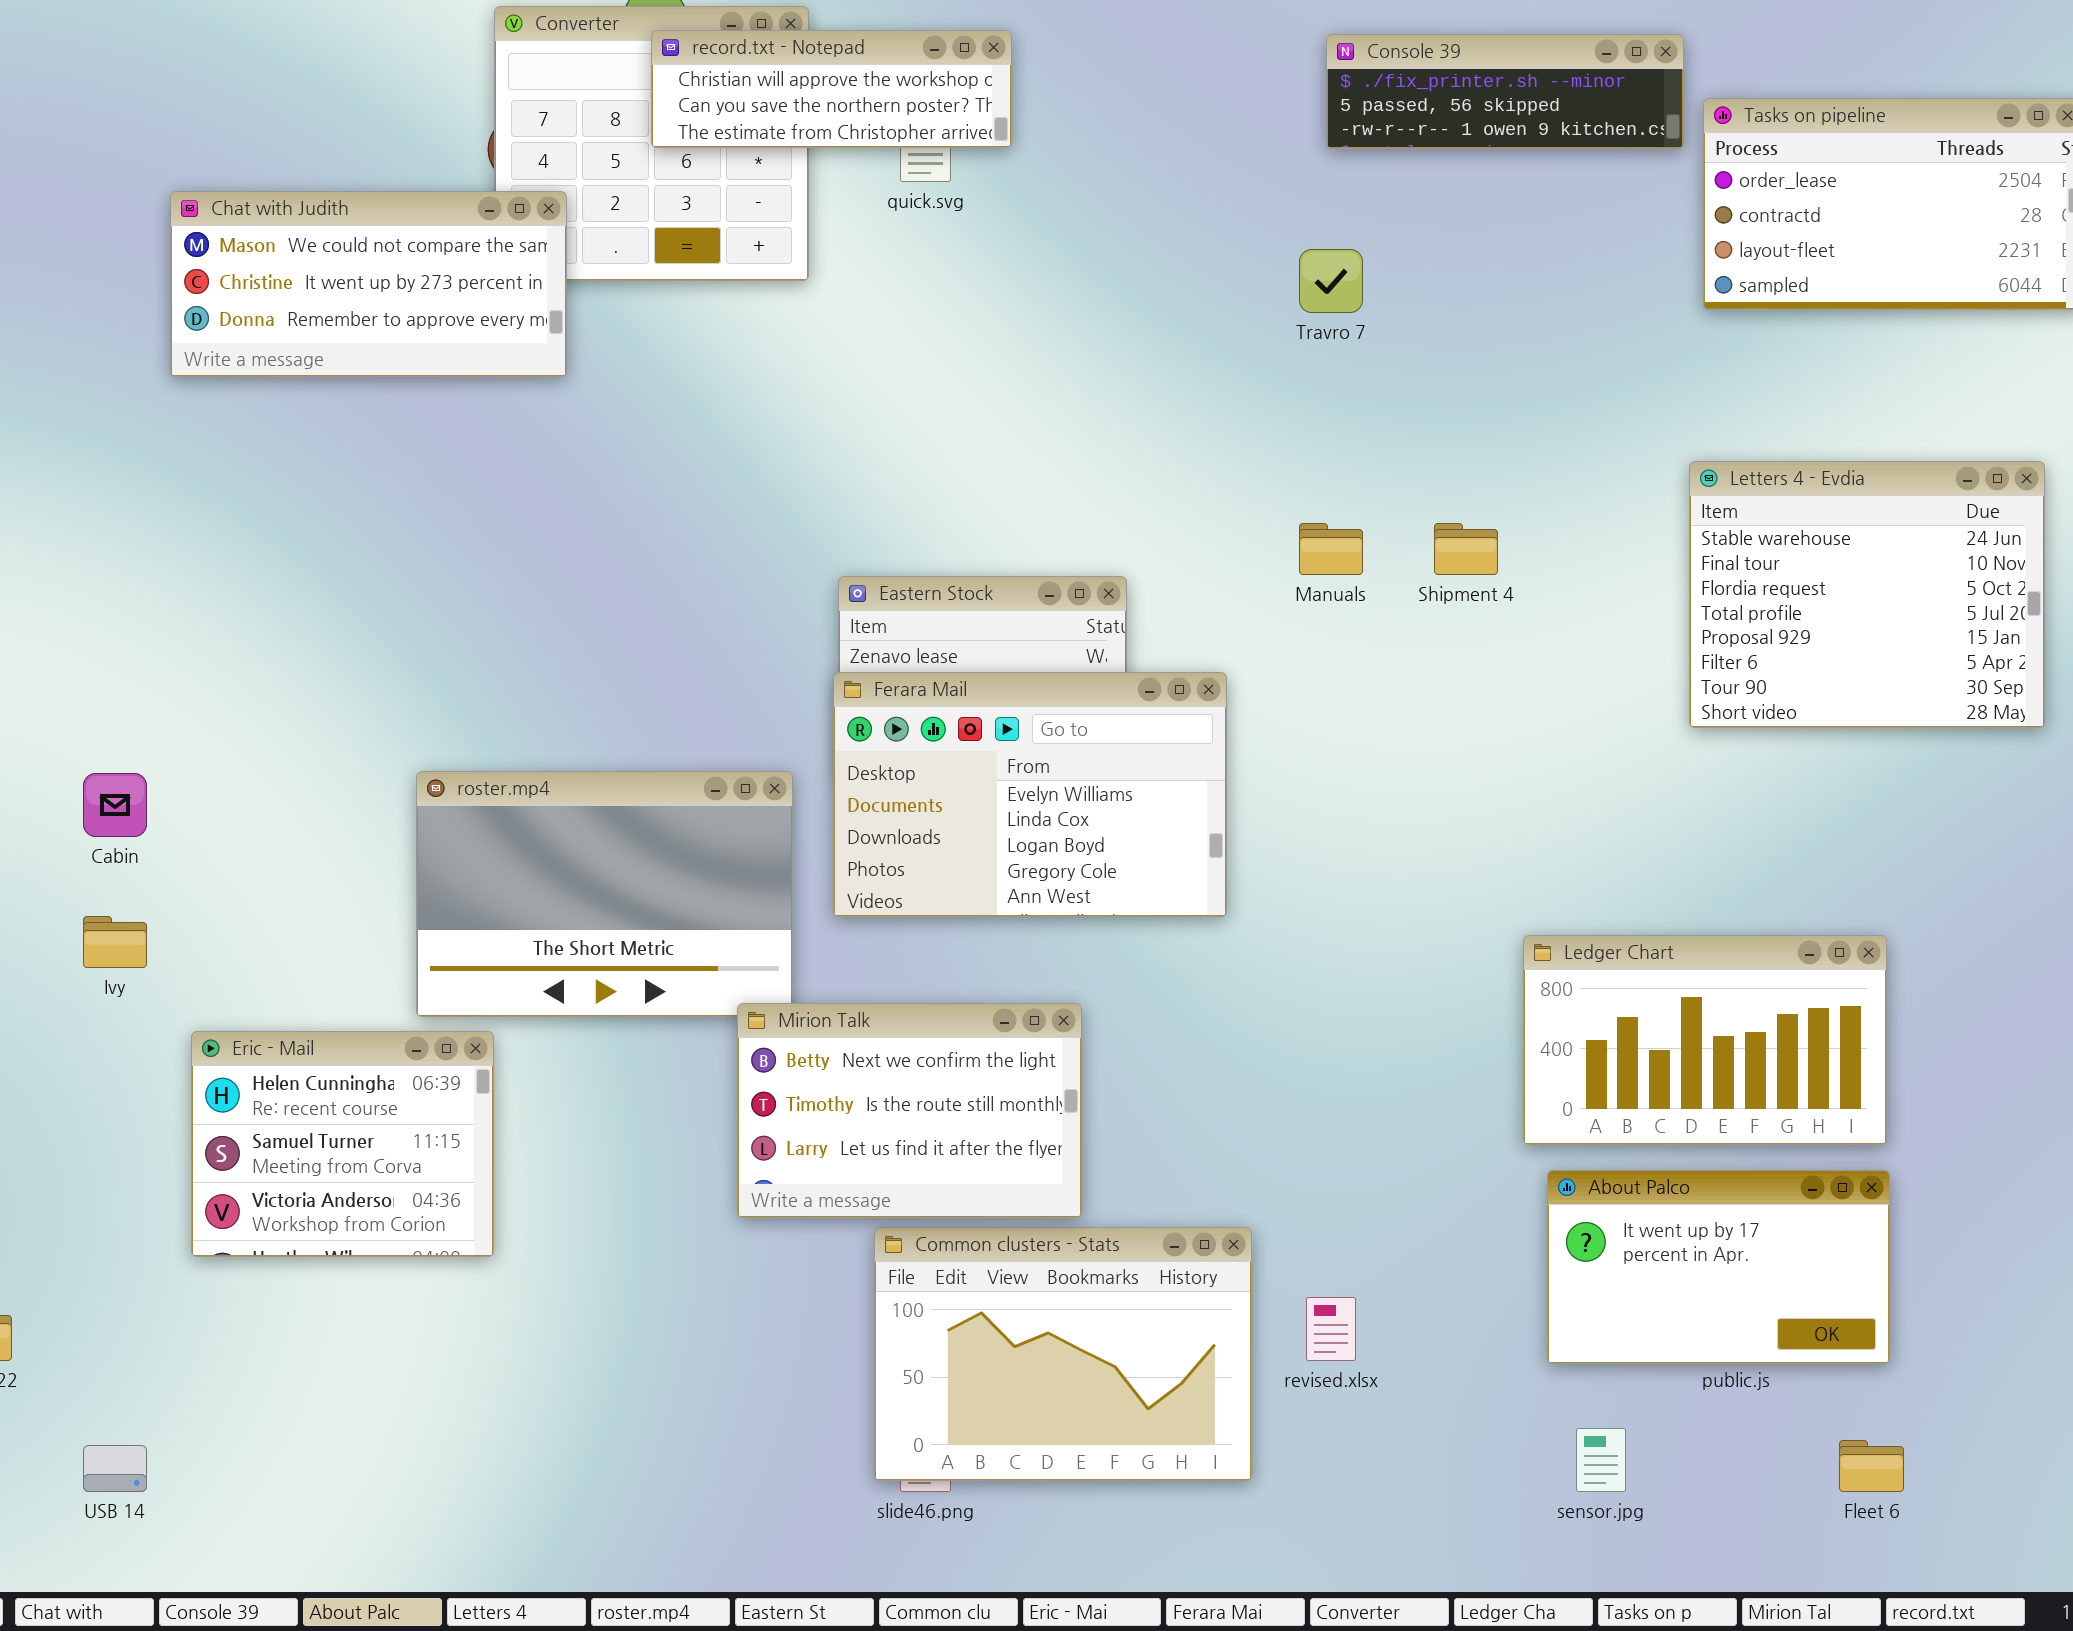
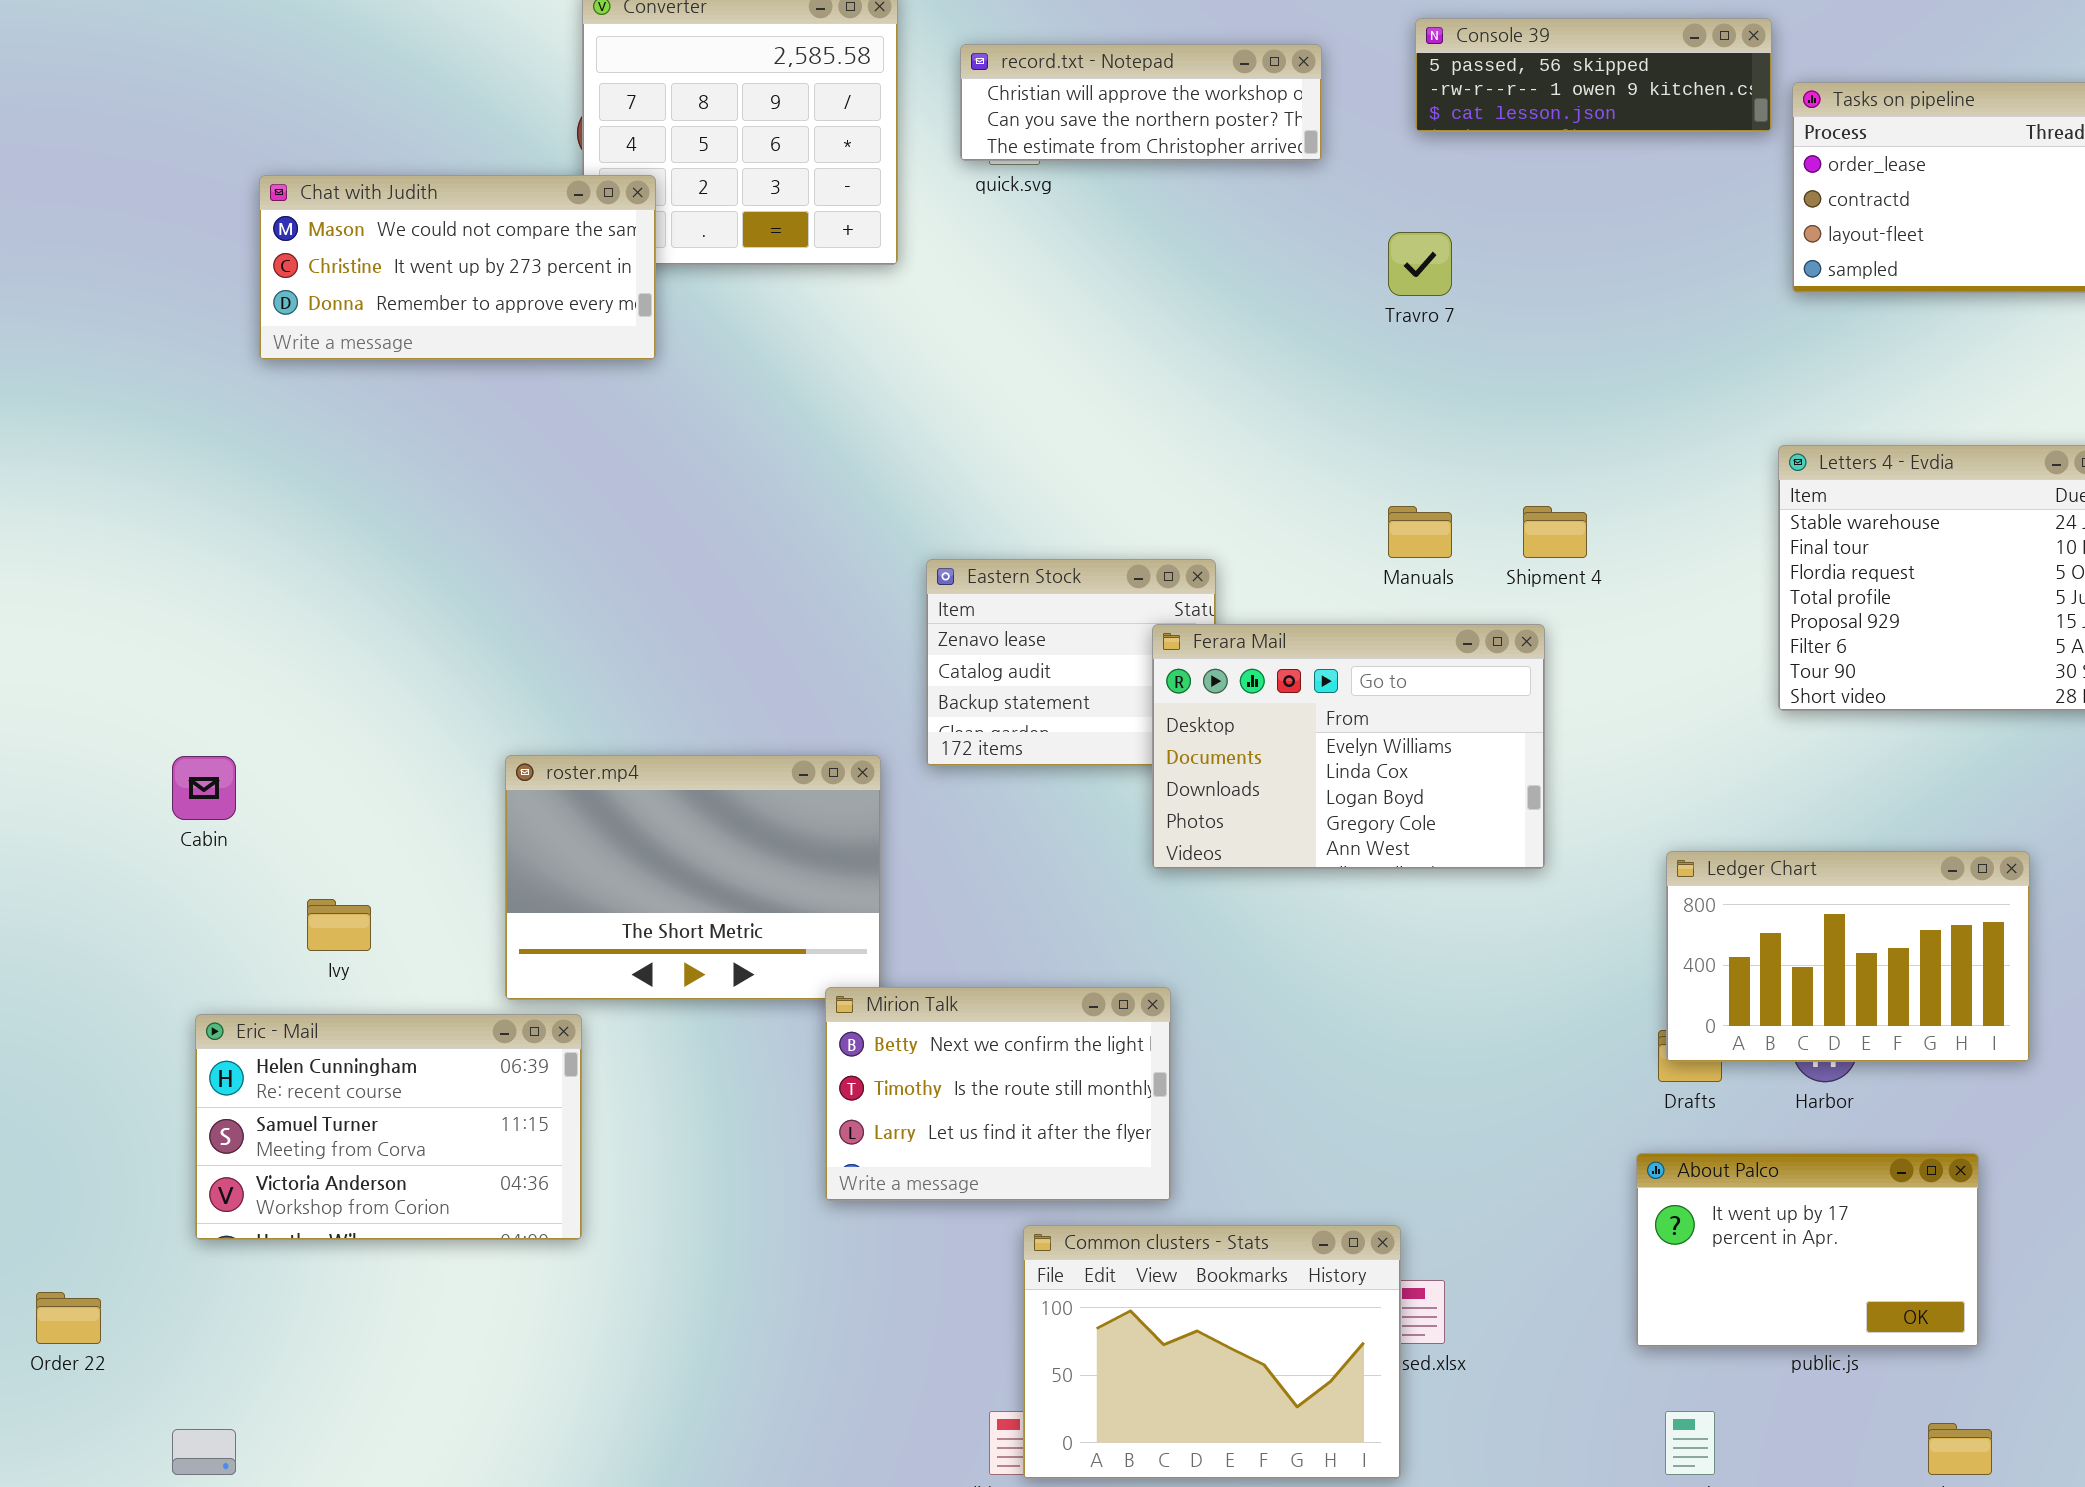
record.txt - Notepad: [651,30,1012,148] -> [960,44,1322,161], moved
Console 39: [1326,34,1684,149] -> [1415,18,1772,132], scrolled down 1 row
Ferara Mail: [833,672,1227,917] -> [1152,624,1545,869], moved
Ivy: [83,916,147,968] -> [307,899,371,951], moved
Ledger Chart: [1523,935,1887,1145] -> [1666,851,2030,1062], moved
Eric - Mail: [191,1031,494,1257] -> [195,1014,582,1240], resized
Common clusters - Stats: [874,1227,1252,1481] -> [1023,1225,1401,1479], moved

